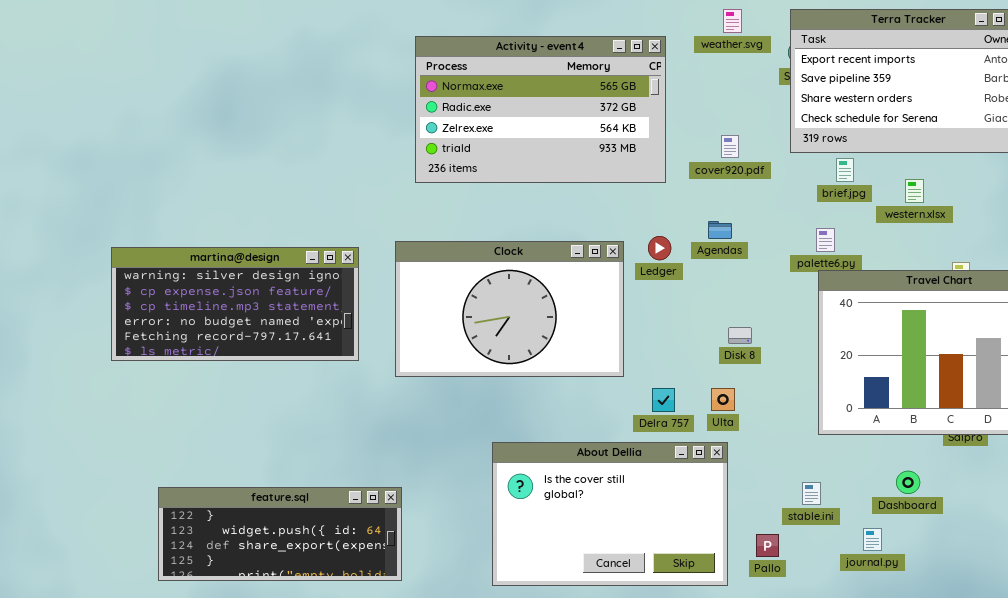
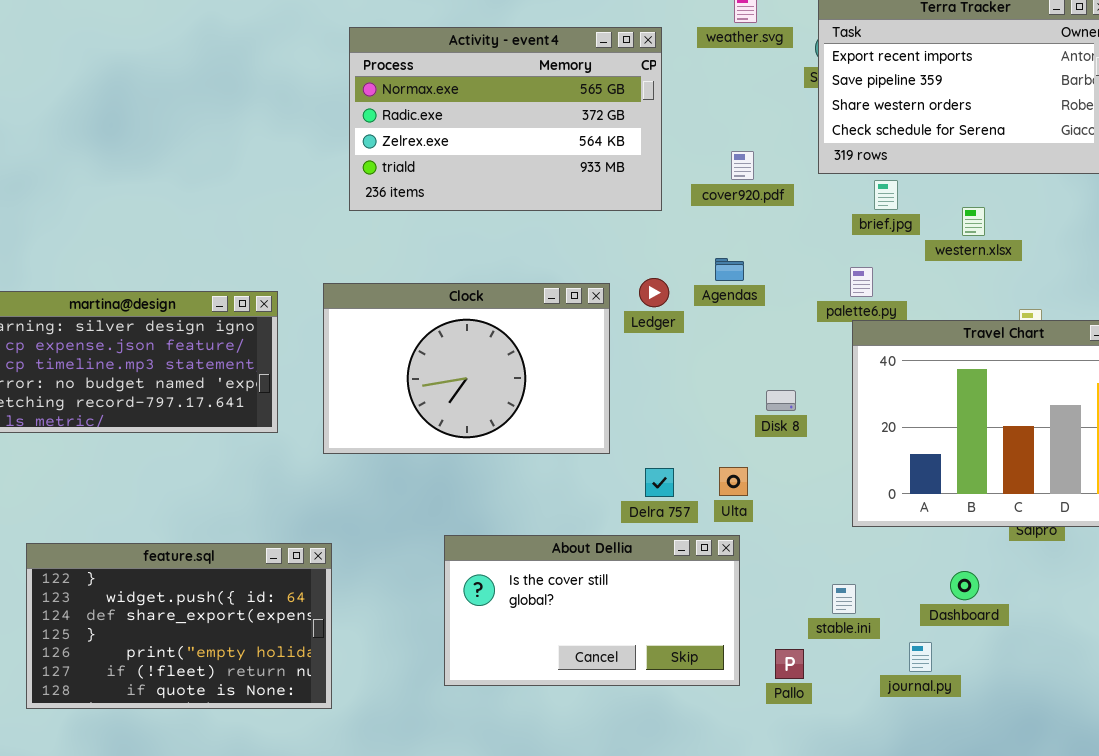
Disk 8: [728,327,752,344] -> [766,390,796,411], moved
About Dellia: [492,442,728,586] -> [444,535,740,686], resized
feature.sql: [158,487,402,581] -> [26,543,332,709], resized

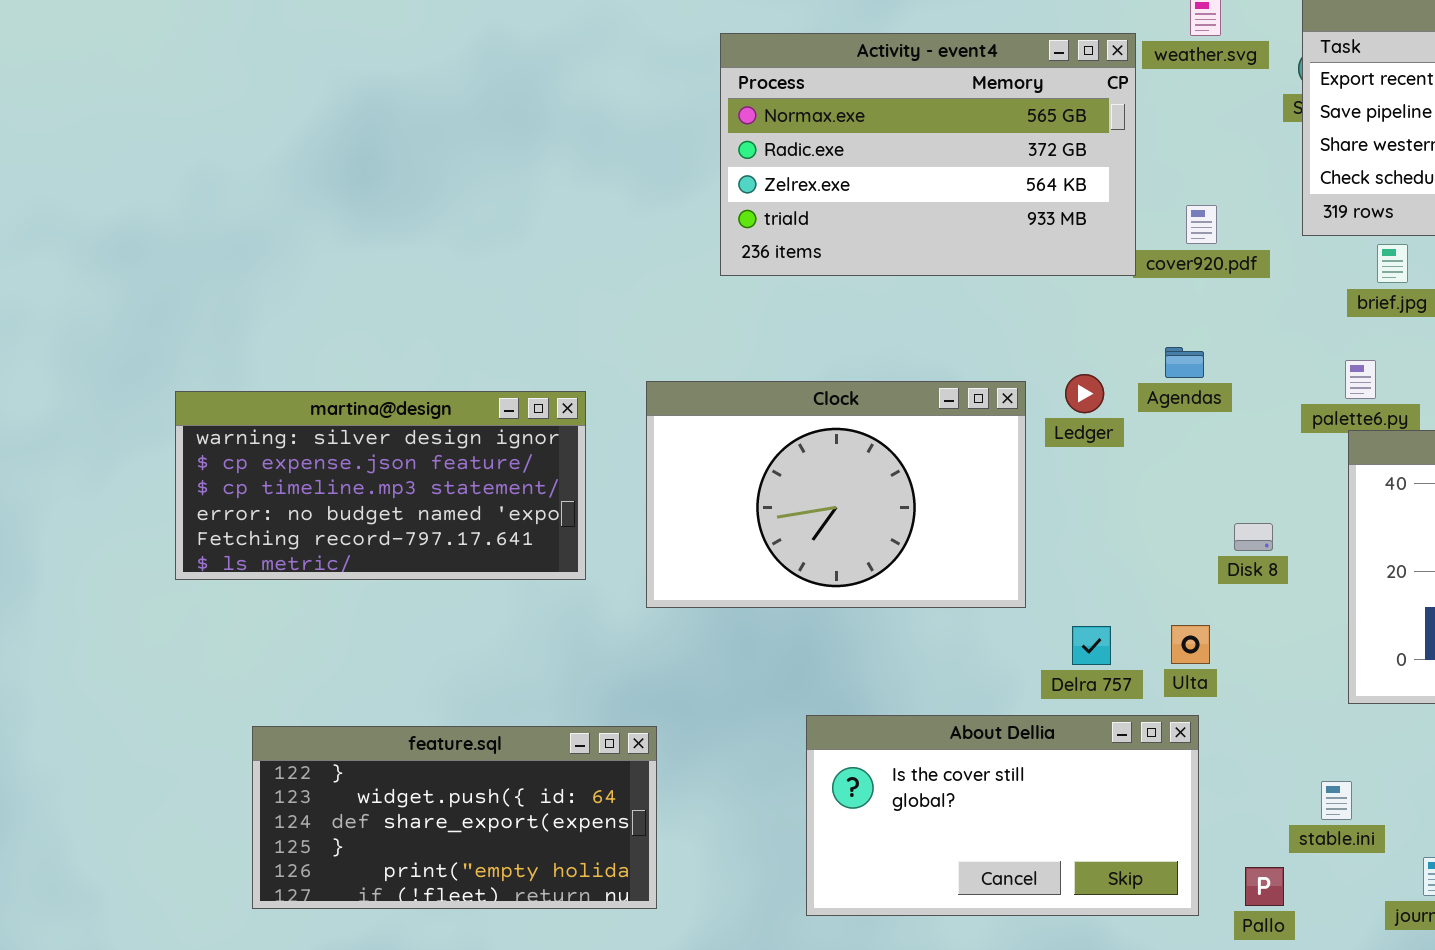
Activity - event4: [349,27,662,211] -> [720,33,1136,276], moved
feature.sql: [26,543,332,709] -> [252,726,657,909], resized

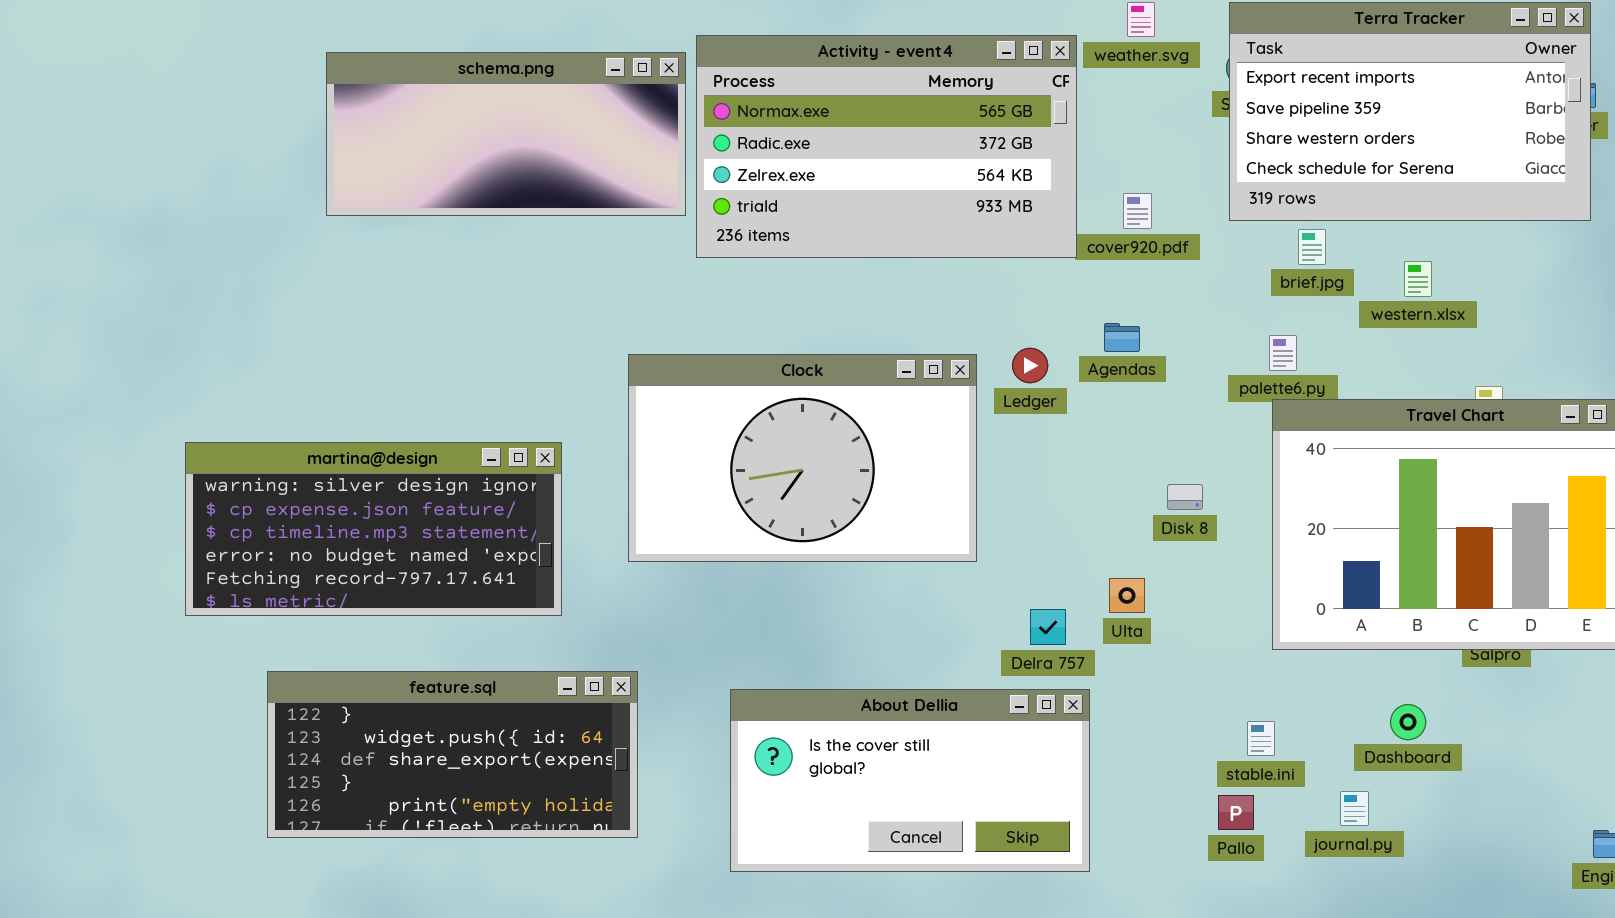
schema.png: none -> [326,52,686,216], opened
martina@design: [175,391,586,580] -> [185,442,562,616], moved
Delra 757: [1072,626,1111,665] -> [1030,609,1066,645], moved
About Dellia: [806,715,1199,916] -> [730,689,1090,872], moved
Pallo: [1245,867,1284,906] -> [1218,795,1254,830], moved

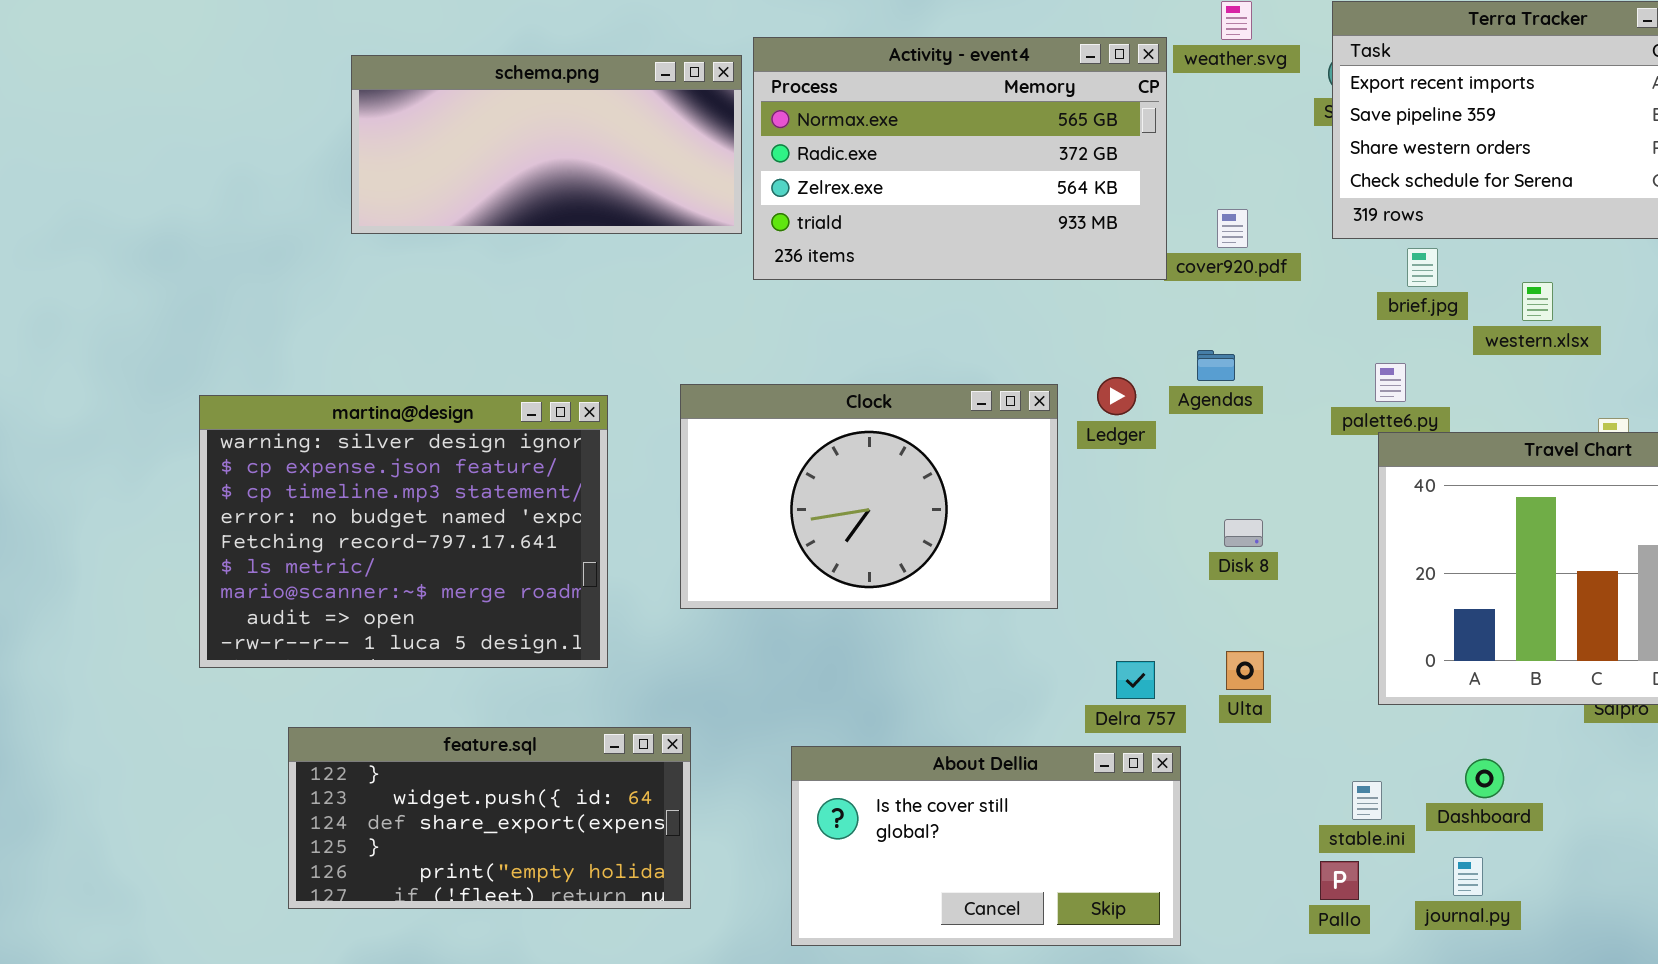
martina@design: [185,442,562,616] -> [199,395,608,668], resized
Disk 8: [1167,484,1203,510] -> [1224,519,1263,547], moved
Ulta: [1109,578,1145,613] -> [1226,651,1264,690], moved
Dashboard: [1390,704,1426,740] -> [1465,759,1504,798], moved

